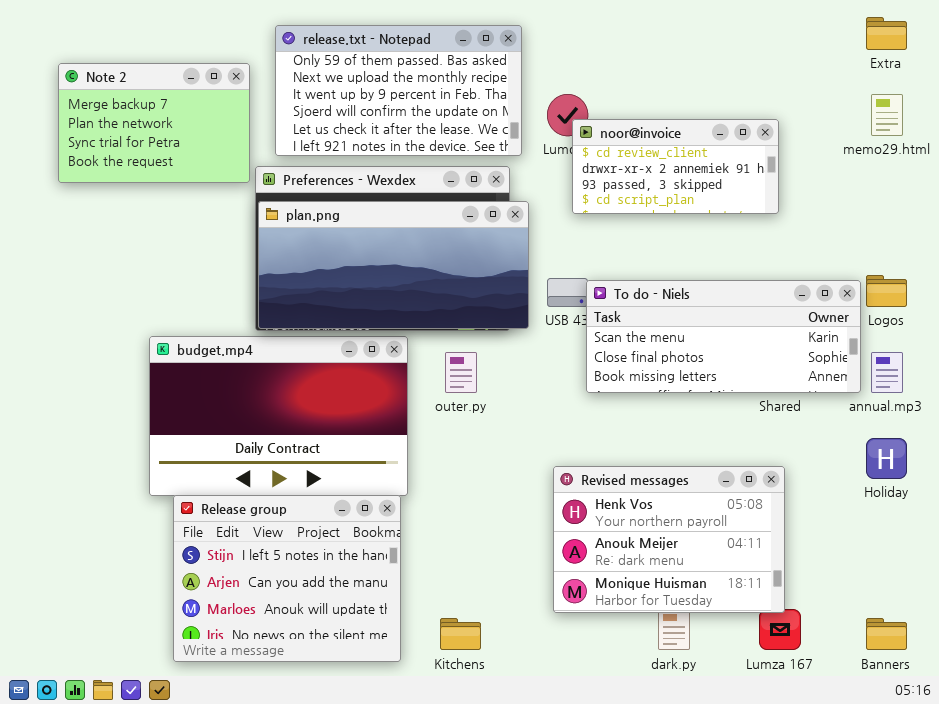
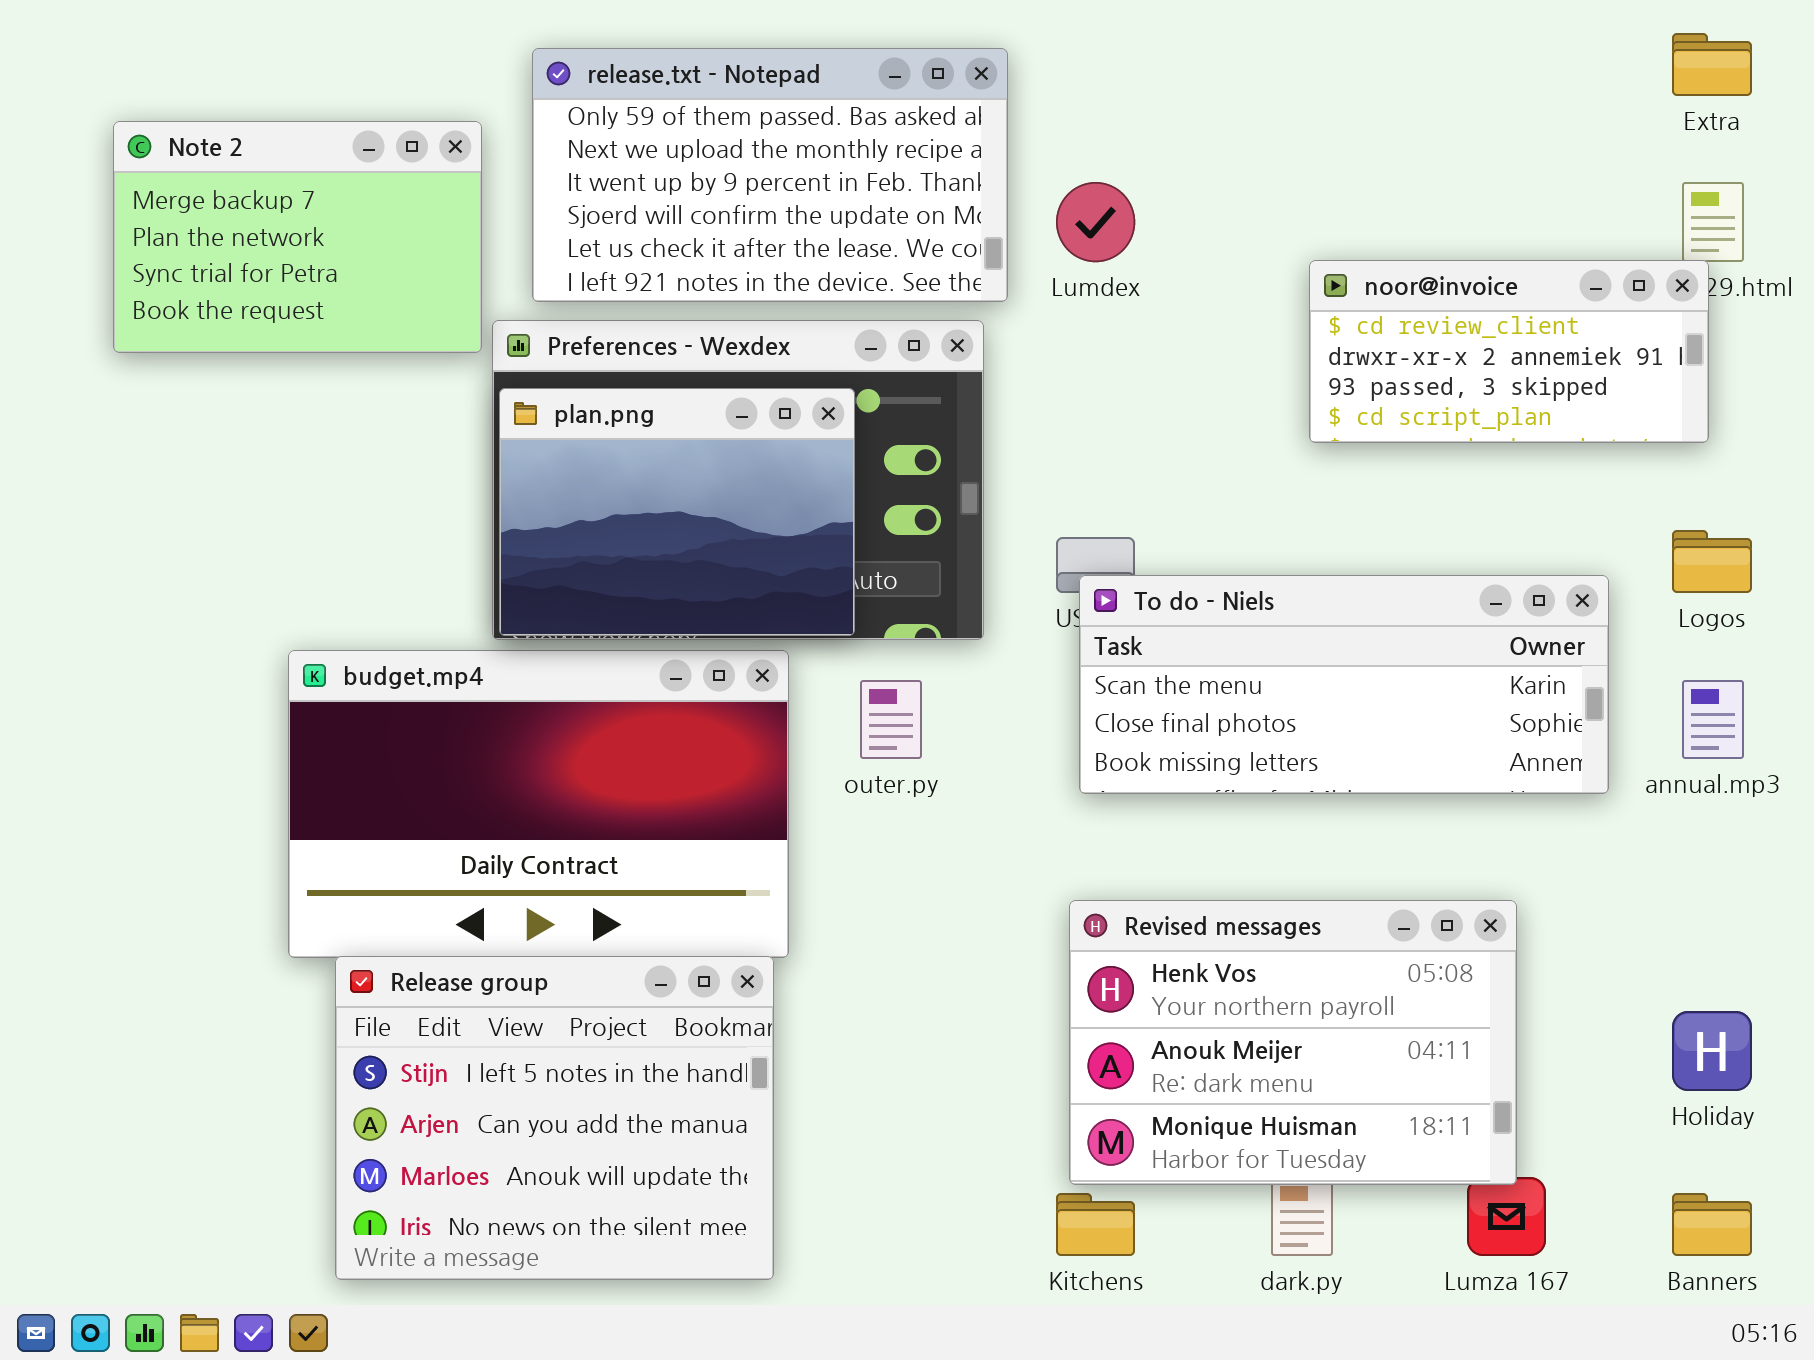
noor@invoice: [572,119,779,214] -> [1309,260,1709,443], moved
plan.png: [258,201,529,329] -> [499,388,855,636], resized
To do - Niels: [586,280,861,393] -> [1079,575,1609,794], moved
Holiday: [866,438,907,479] -> [1672,1011,1752,1091], moved
Kitchens: [440,618,481,650] -> [1056,1193,1135,1256], moved

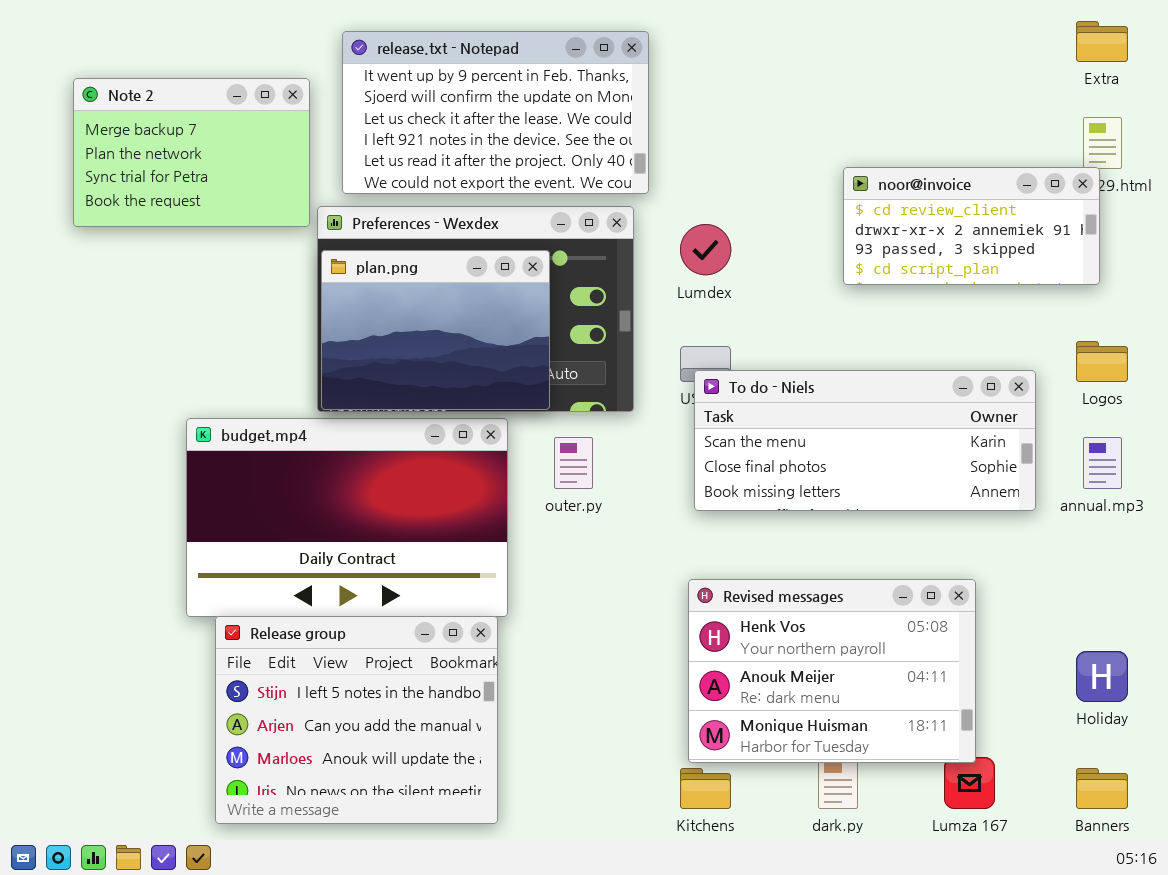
release.txt - Notepad: [532,48,1008,302] -> [342,31,649,194], scrolled down 2 rows
Lumdex: [1056,182,1135,262] -> [680,224,731,275], moved

